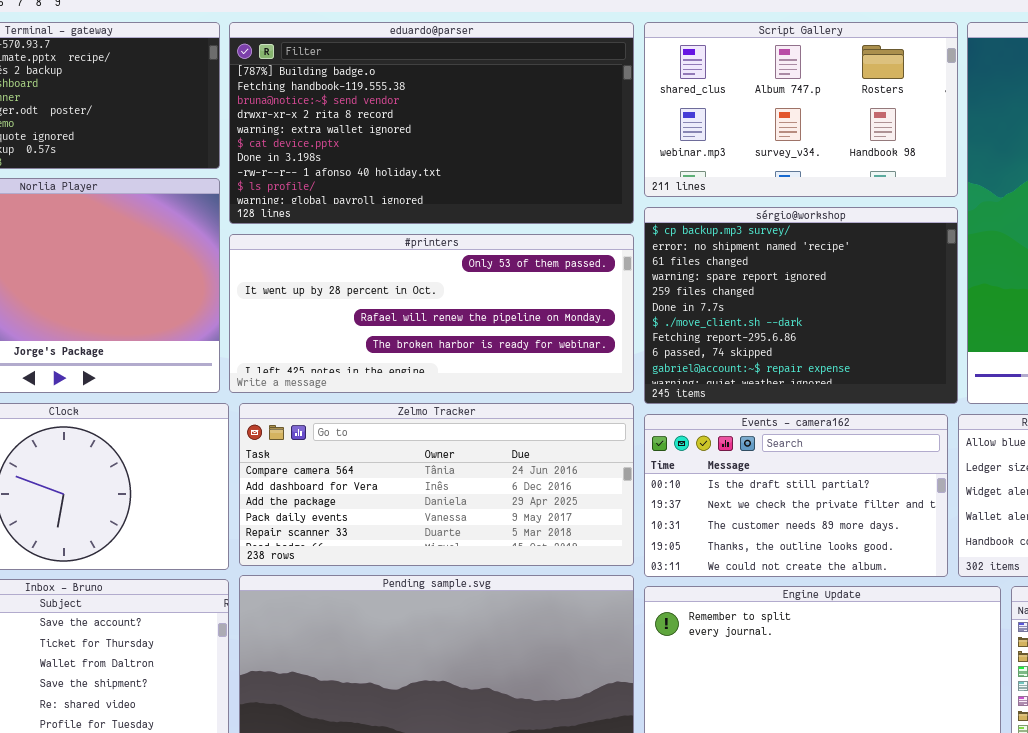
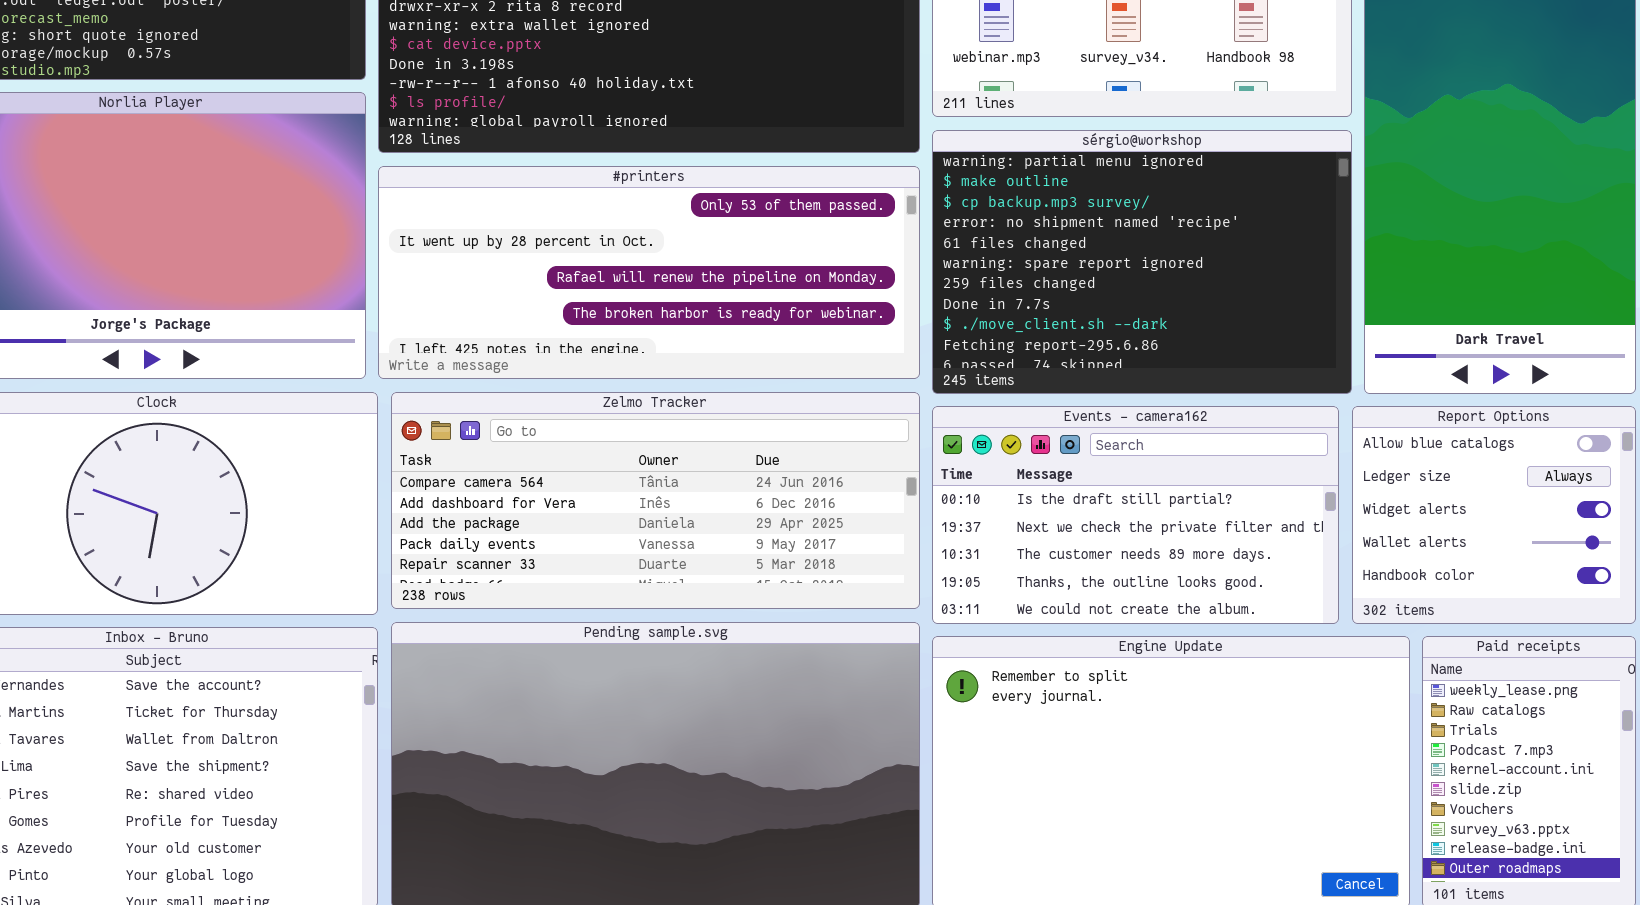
sérgio@workshop: [644,207,958,404] -> [932,130,1352,394], scrolled up 2 rows

